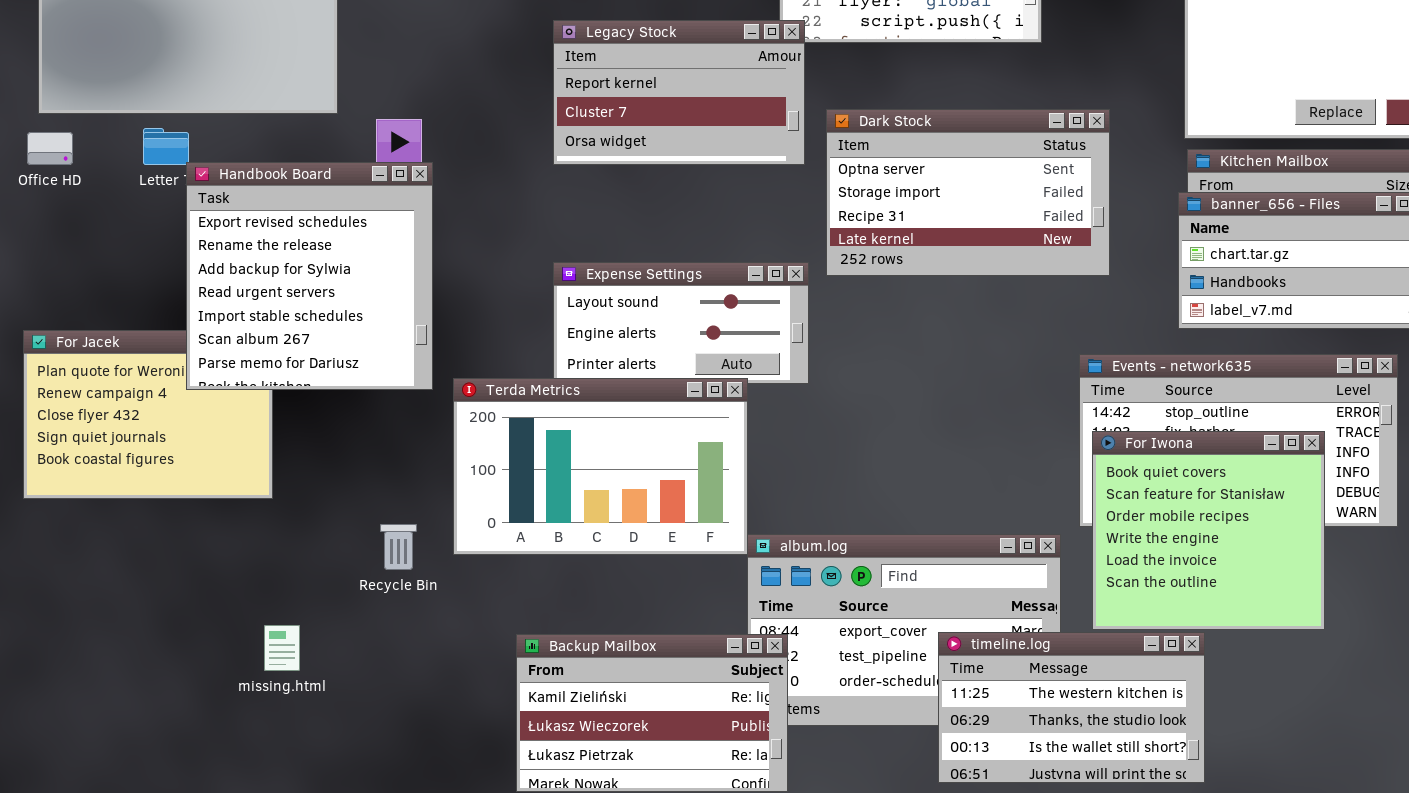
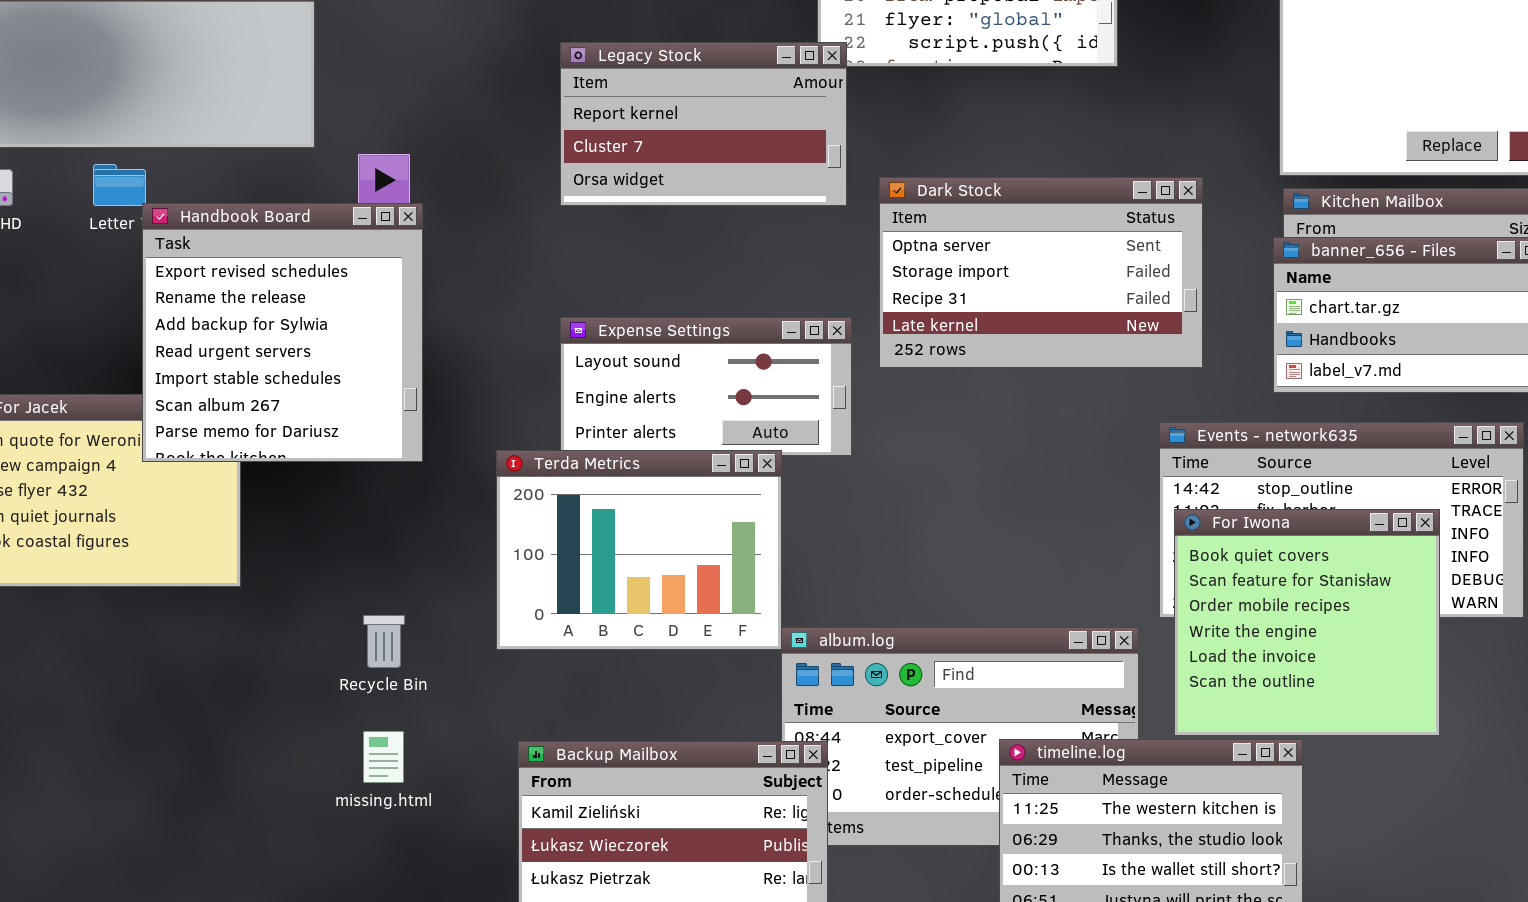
Dark Stock: [826,109,1110,276] -> [879,177,1203,368], moved
Terda Metrics: [453,378,748,555] -> [496,450,782,650], resized
missing.html: [264,625,300,671] -> [363,731,404,783], moved

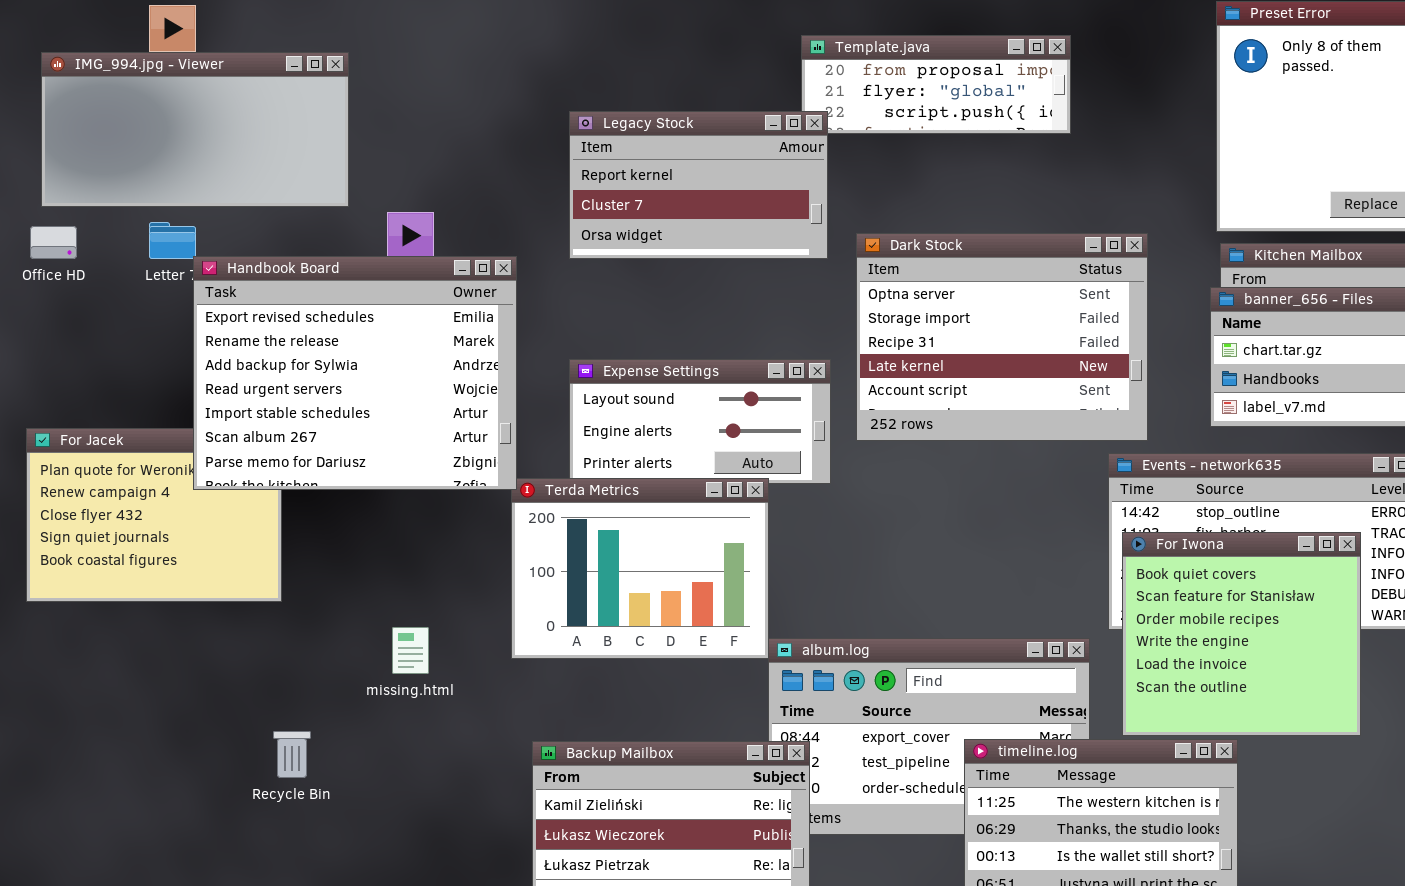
Dark Stock: [879,177,1203,368] -> [856,233,1148,441], resized
Handbook Board: [142,203,423,462] -> [193,256,517,490], resized
Recycle Bin: [363,615,405,668] -> [273,731,311,778], moved
missing.html: [363,731,404,783] -> [392,627,429,674], moved

